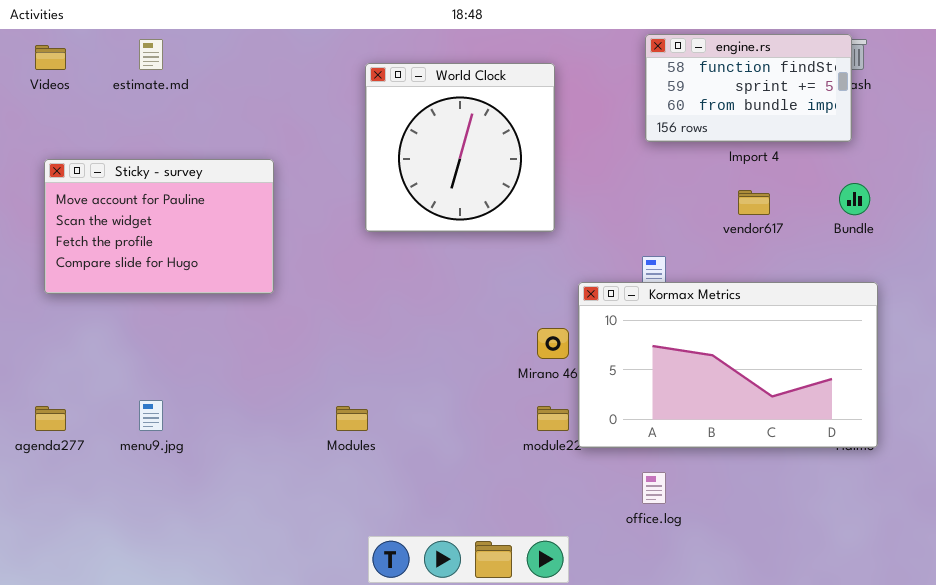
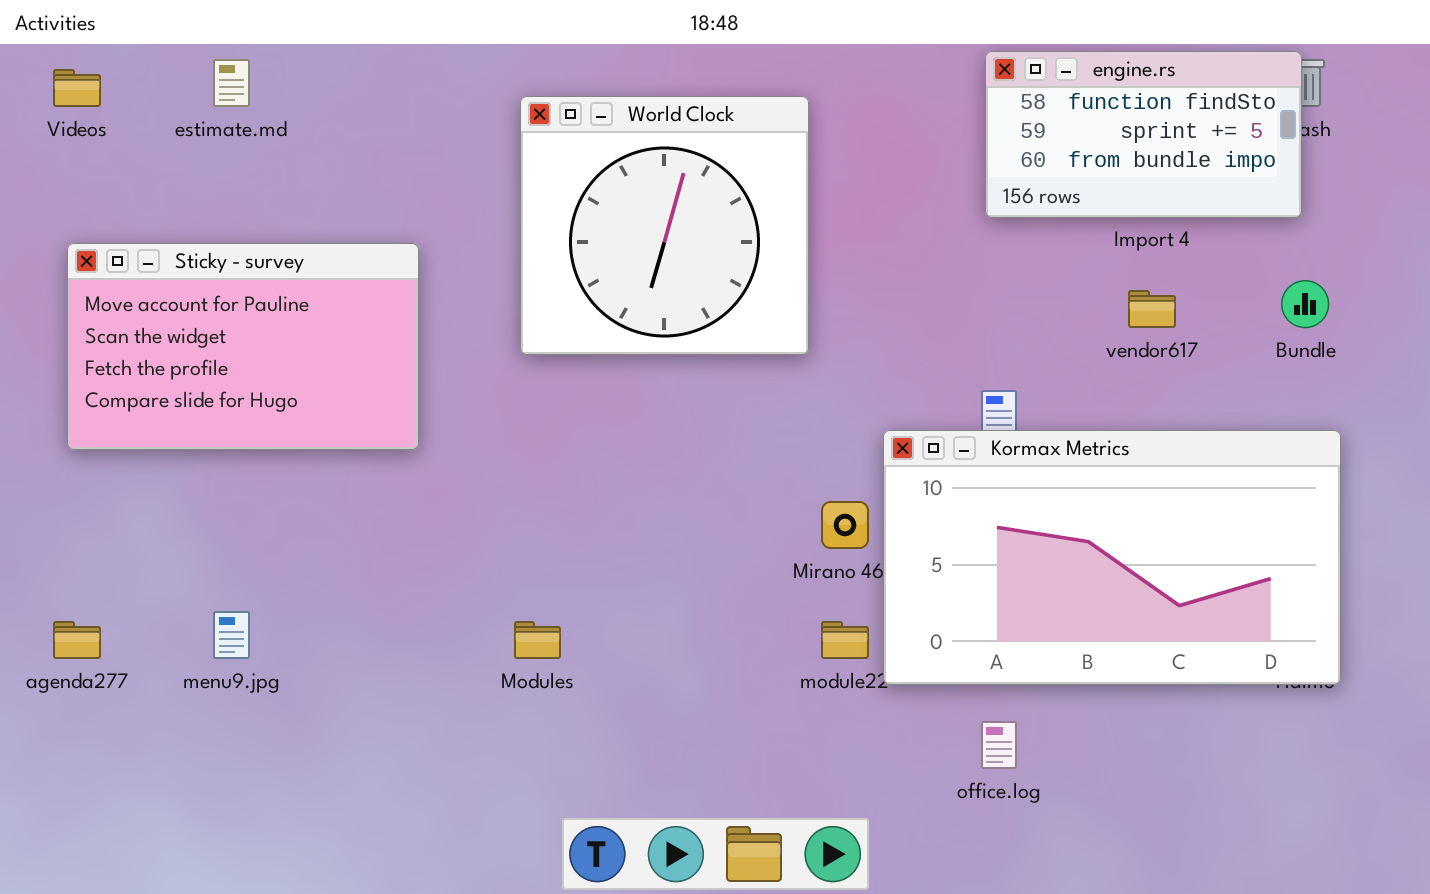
World Clock: [365,63,555,232] -> [520,96,809,355], moved

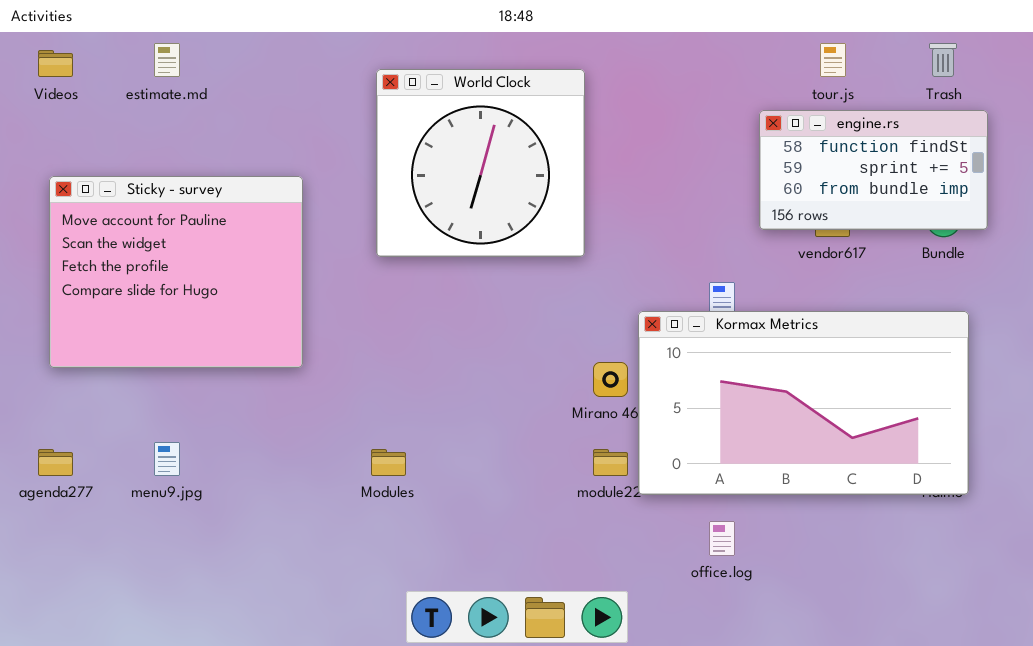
engine.rs: [985,51,1302,218] -> [759,110,988,230], moved
Sticky - survey: [67,243,419,450] -> [49,176,303,368], resized

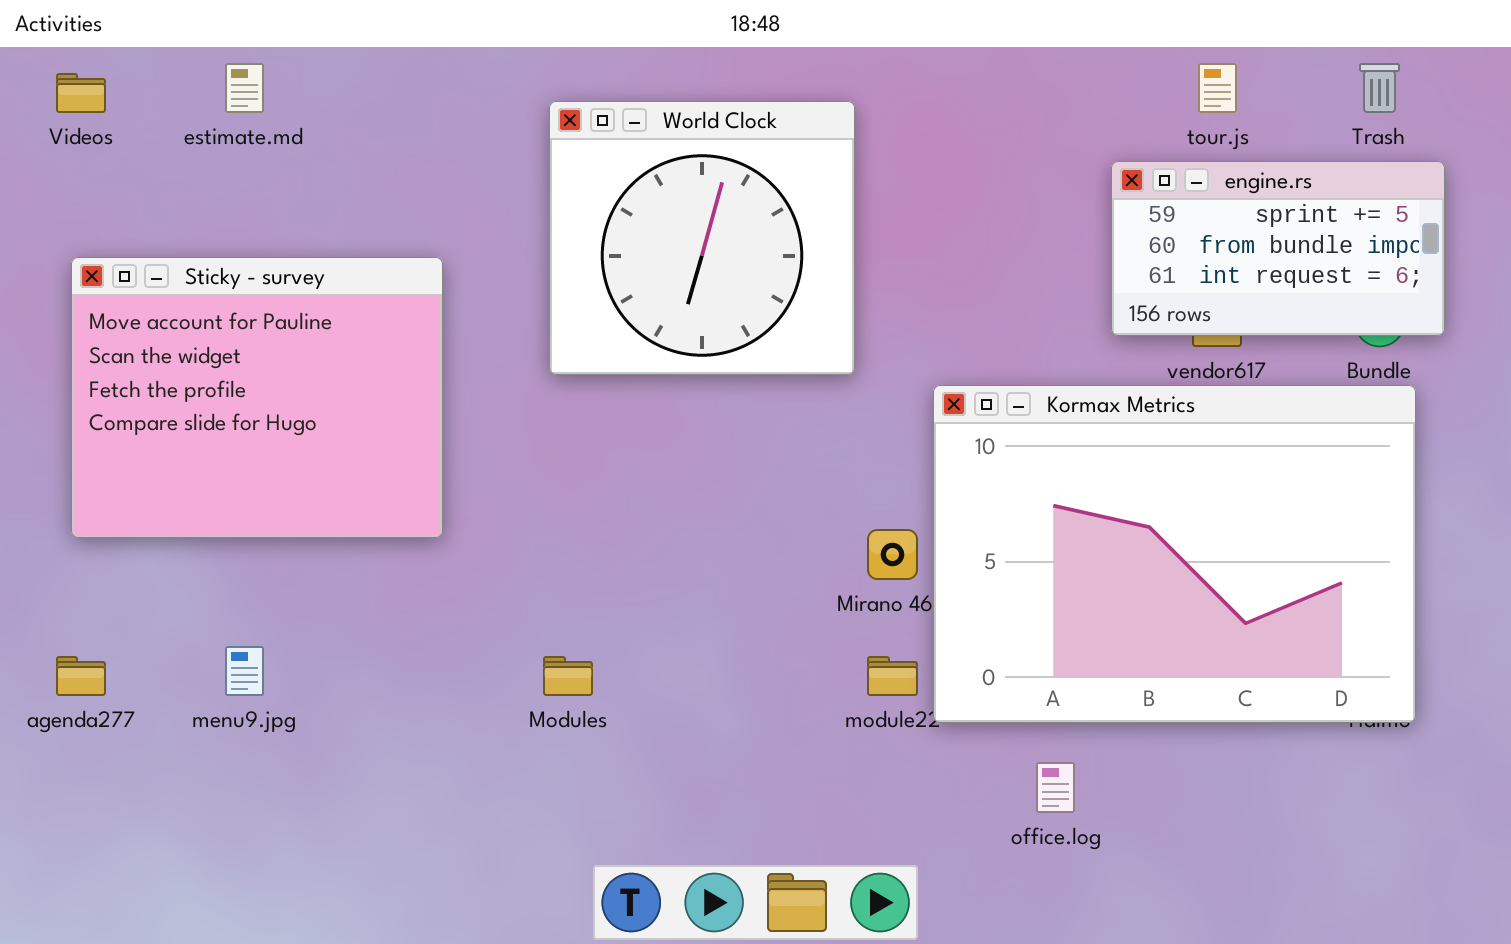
engine.rs: [759,110,988,230] -> [1111,161,1445,336], scrolled down 1 row
Kormax Metrics: [638,311,969,495] -> [933,385,1416,723], resized

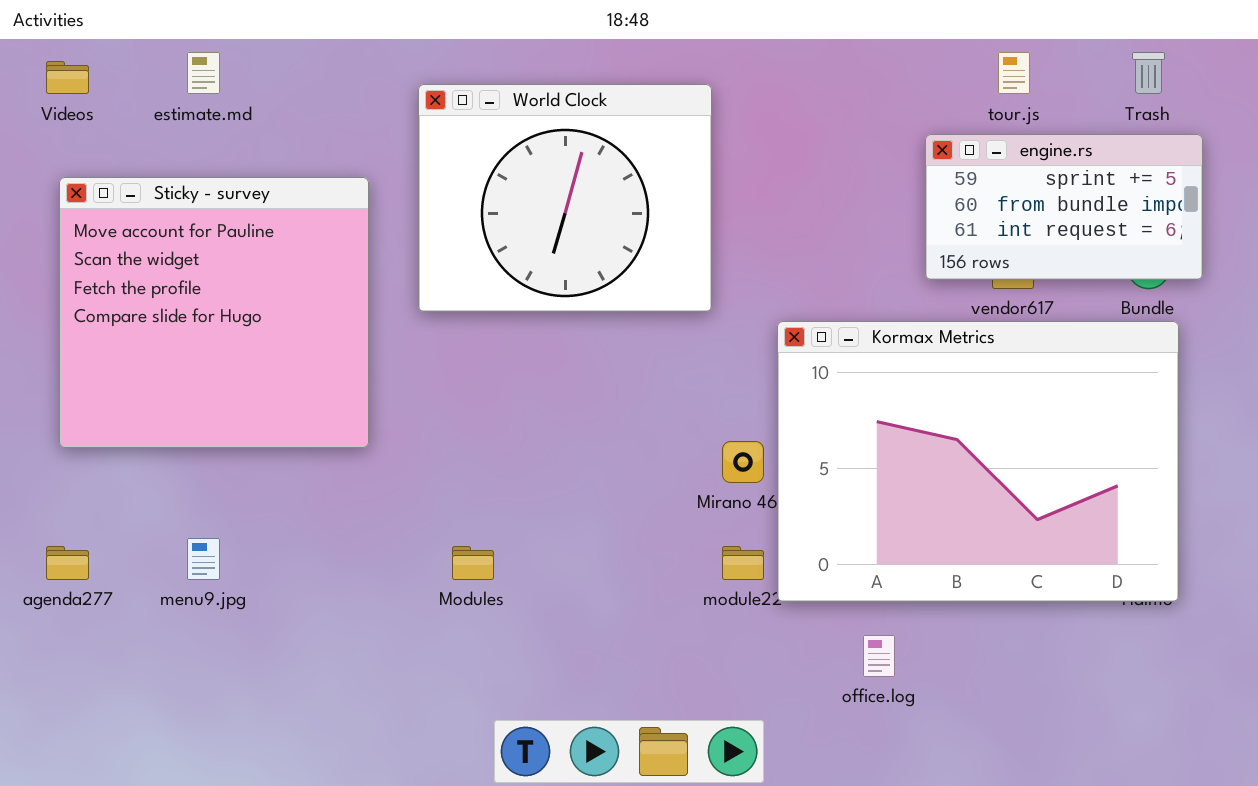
World Clock: [549,101,855,375] -> [418,84,712,312], resized
Sticky - survey: [71,257,443,538] -> [59,177,369,448], resized

